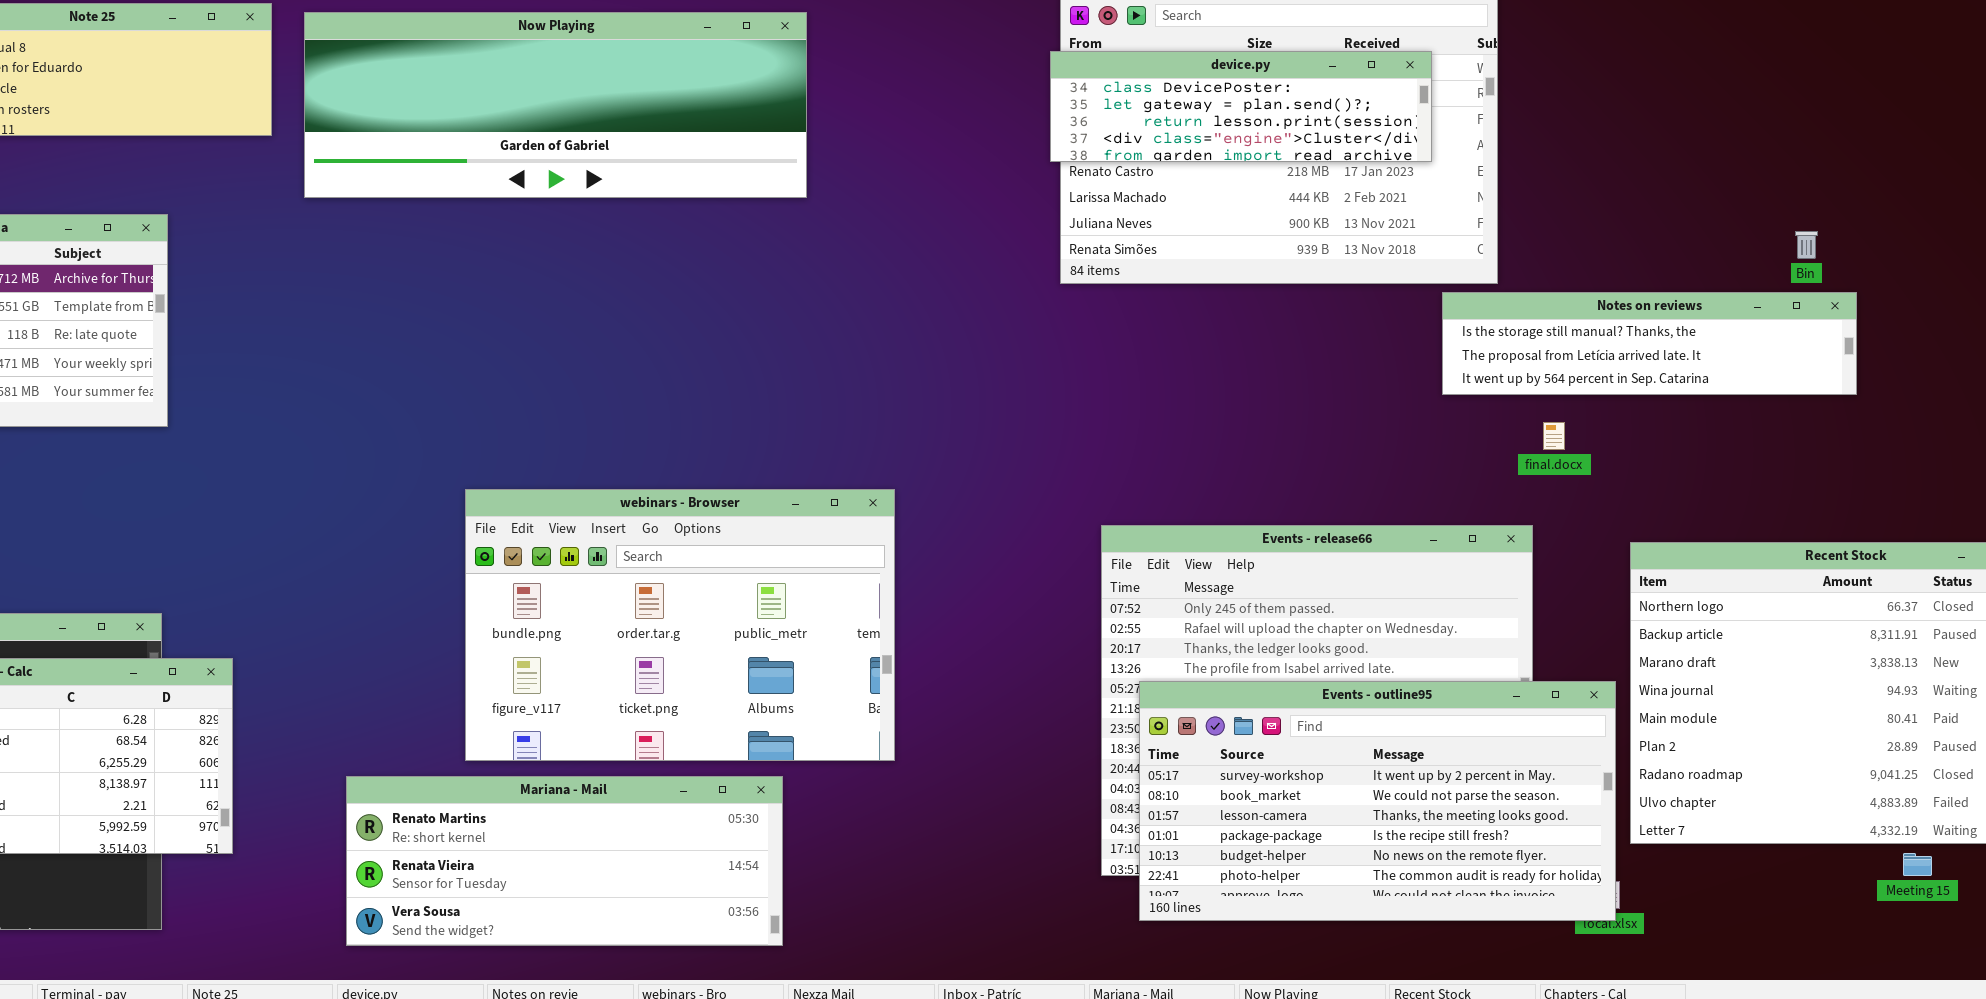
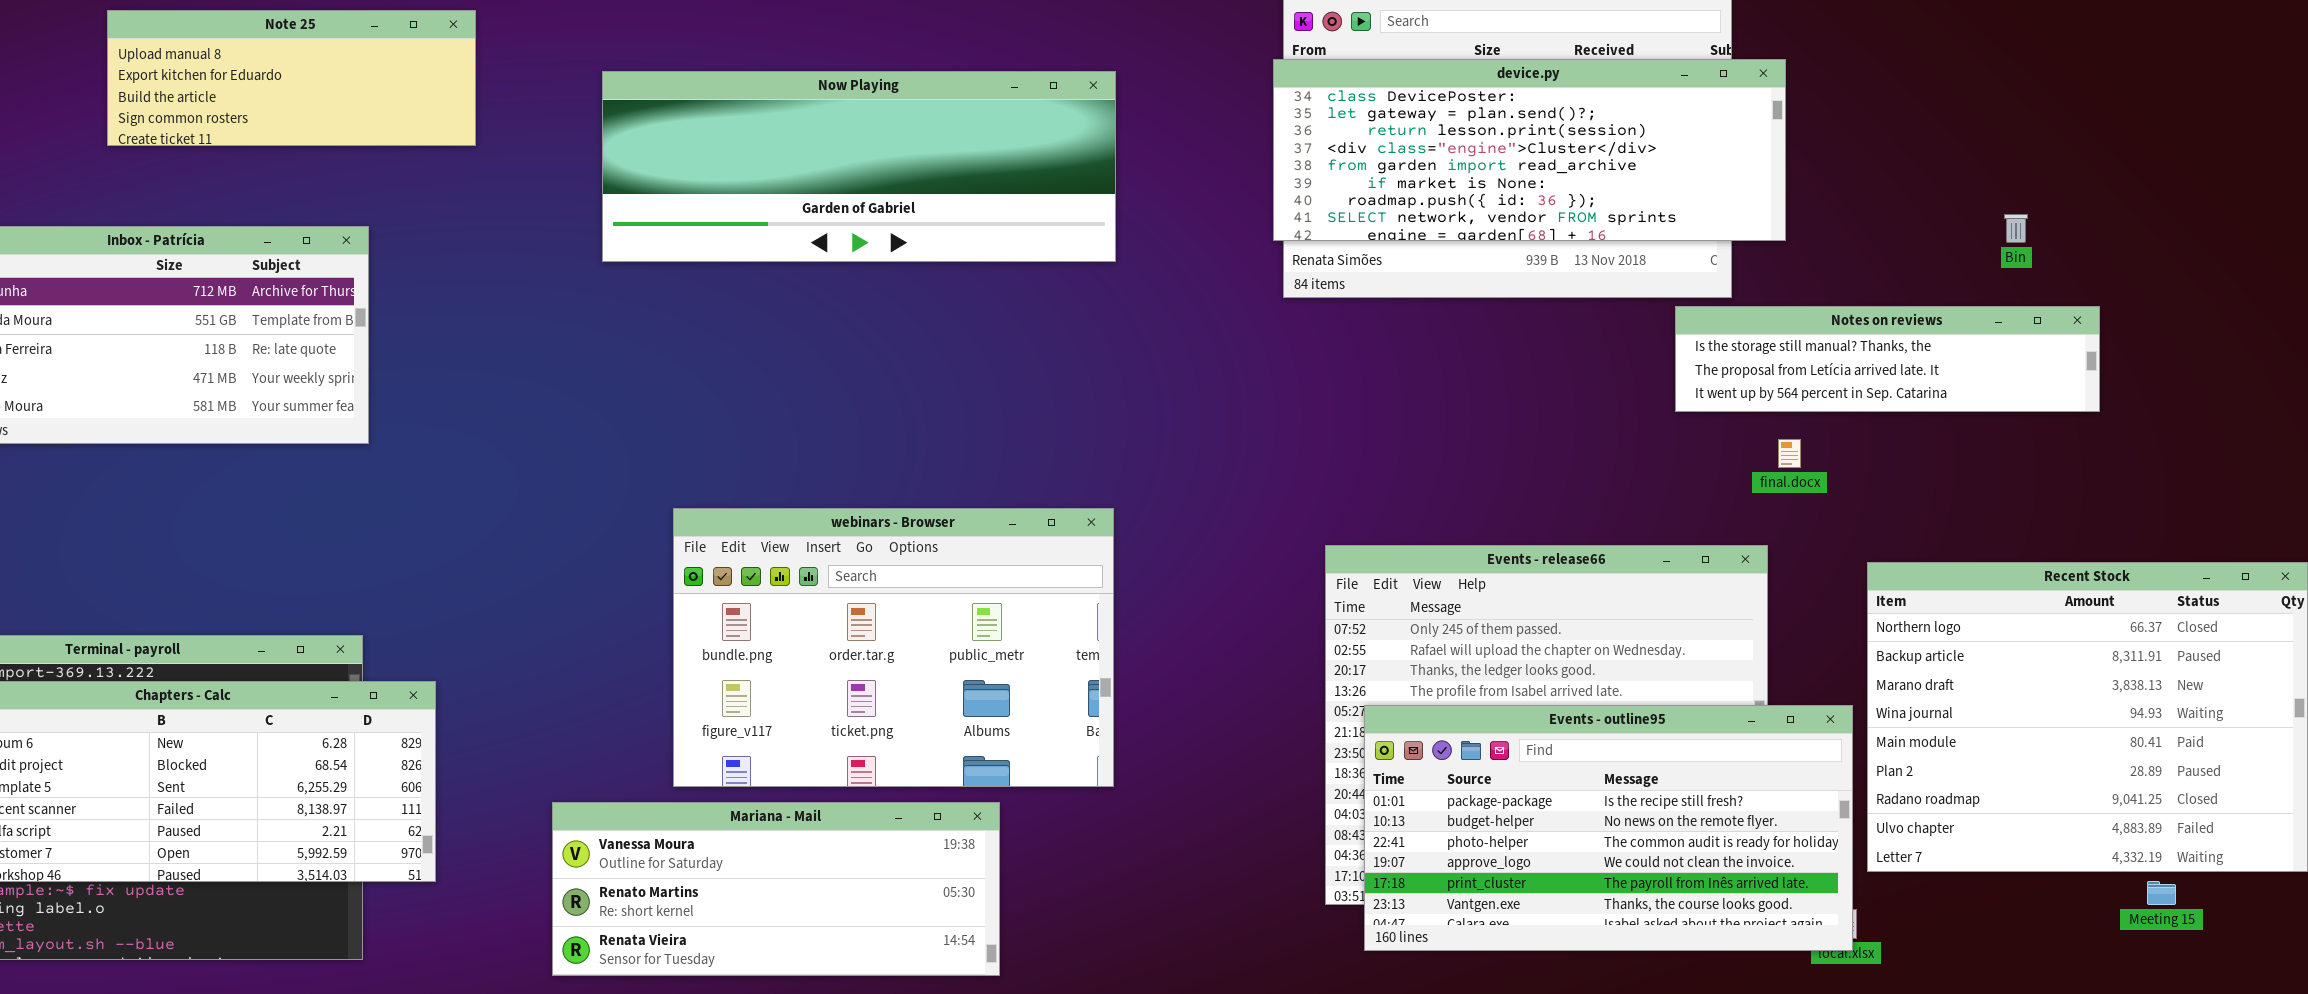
Now Playing: [304,12,807,198] -> [602,71,1116,262], moved
device.py: [1050,51,1432,162] -> [1273,59,1786,241], resized
Bin: [1795,231,1818,259] -> [2004,214,2028,243], moved
Events - outline95: [1139,681,1616,921] -> [1364,705,1853,951], scrolled down 3 rows
Mariana - Mail: [346,776,783,946] -> [552,802,1000,976], scrolled up 1 row

